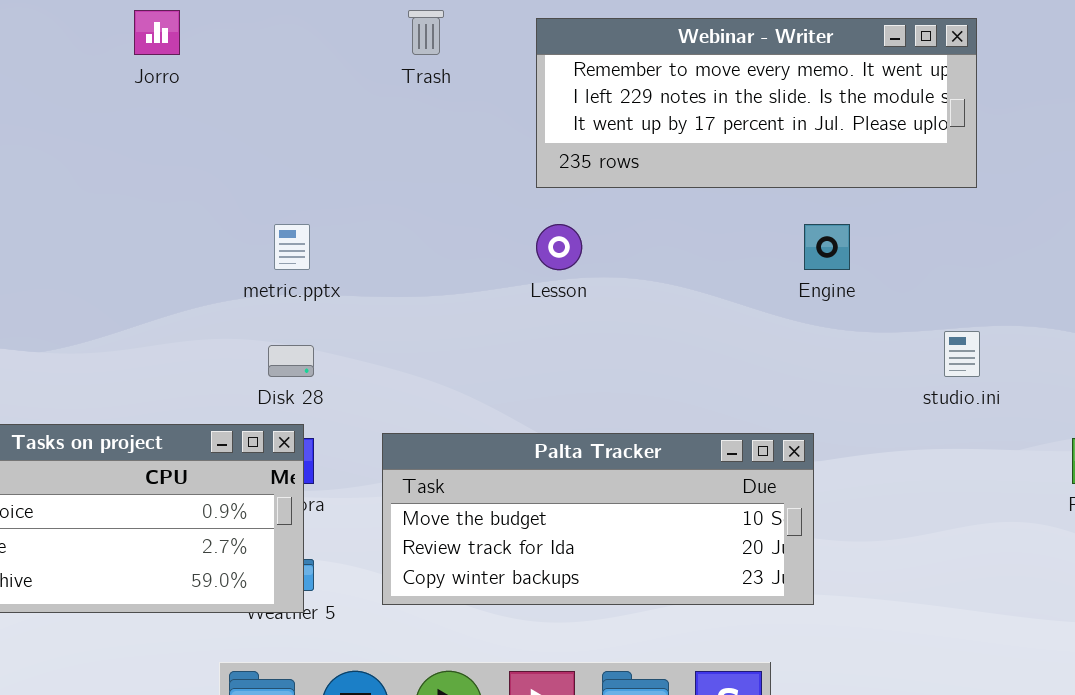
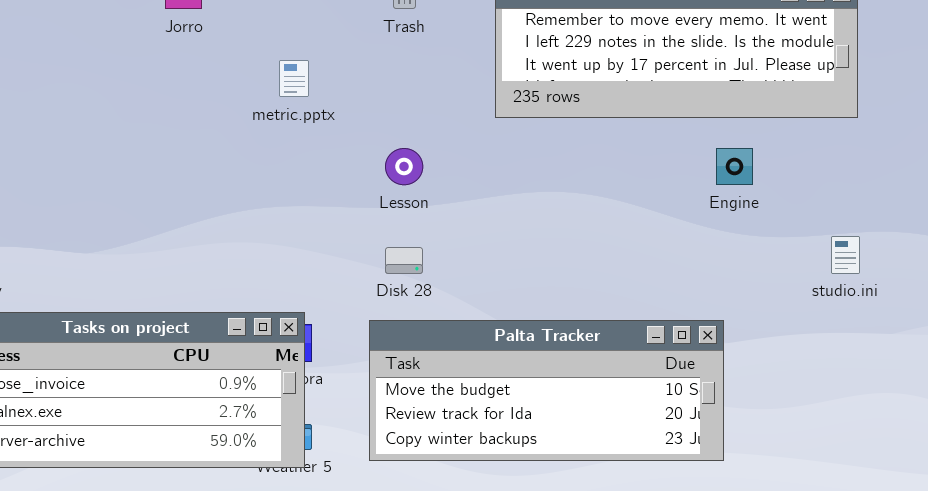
metric.pptx: [274,224,310,270] -> [279,60,309,97], moved
Lesson: [536,224,582,270] -> [385,148,423,185], moved
Disk 28: [268,345,314,377] -> [385,247,423,274], moved

